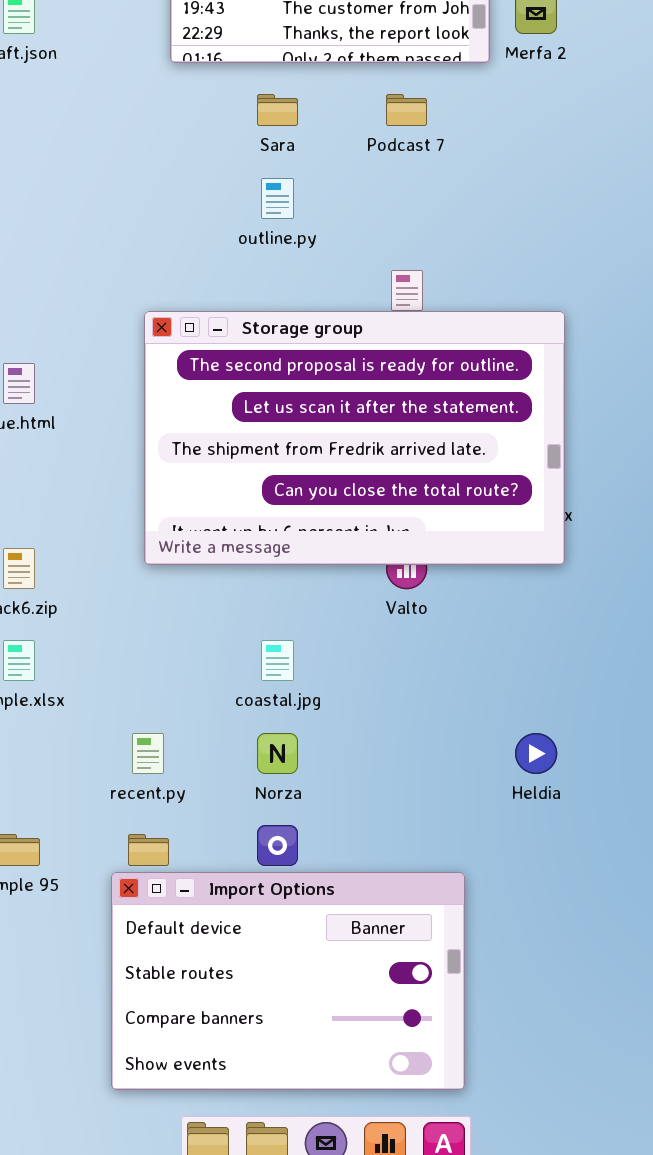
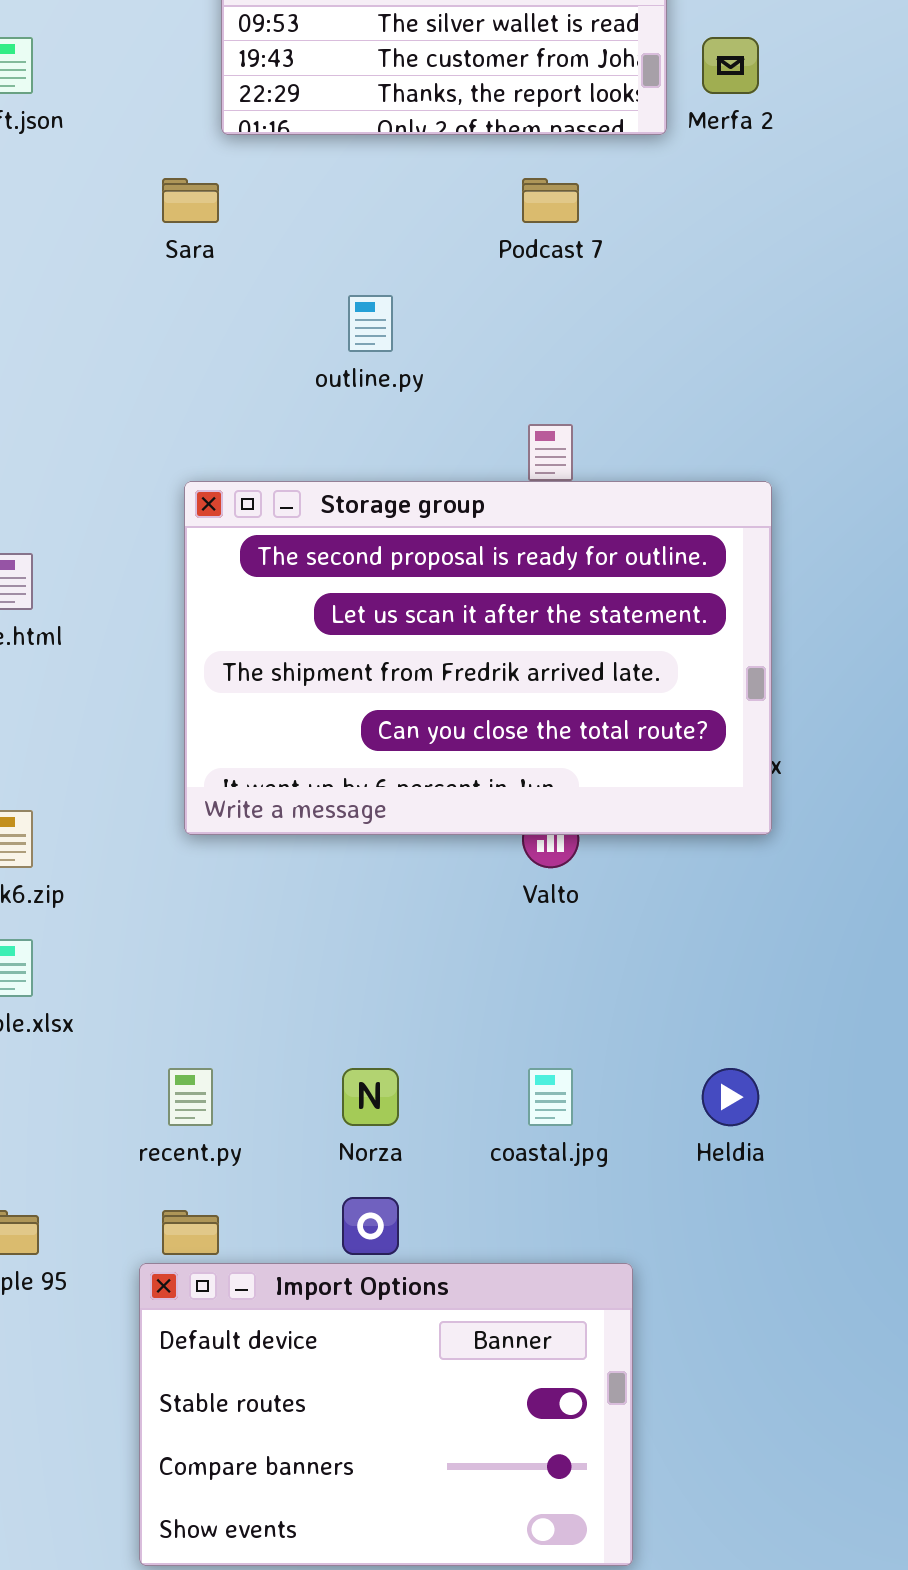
Sara: [257,94,298,126] -> [162,178,219,223], moved
coastal.jpg: [261,640,294,681] -> [528,1068,573,1126], moved

